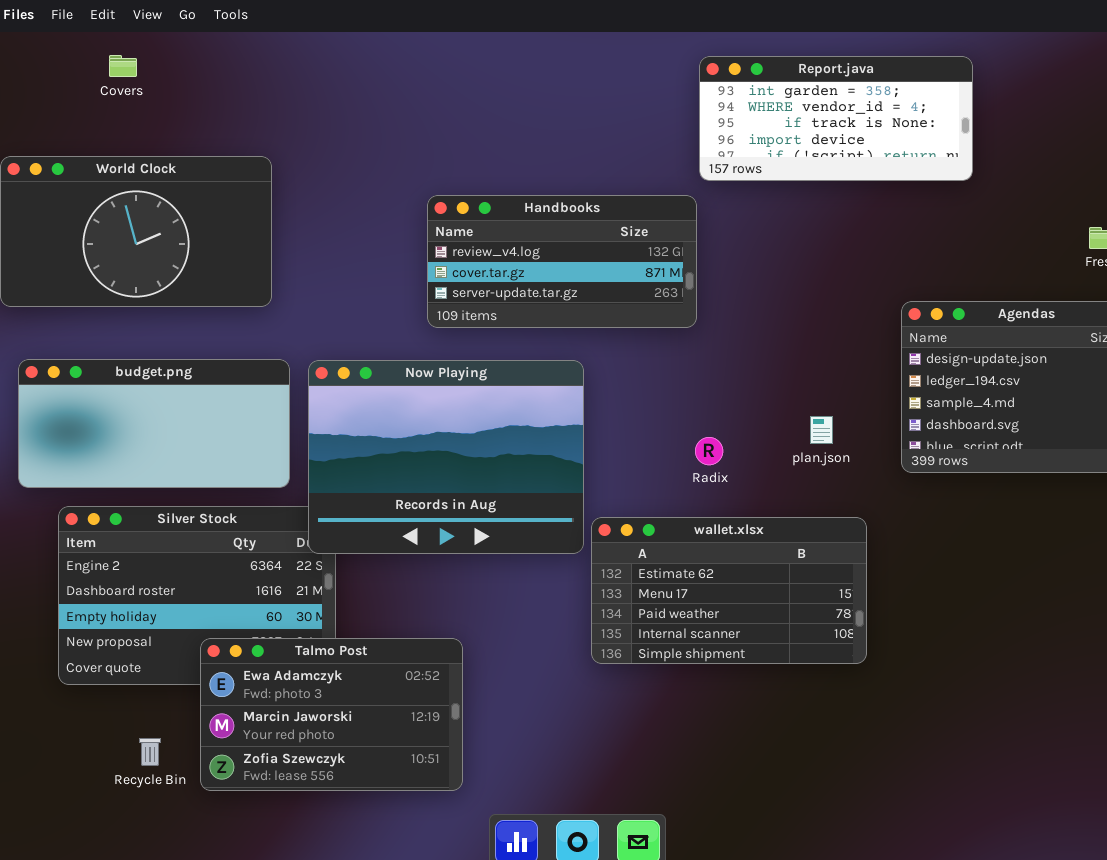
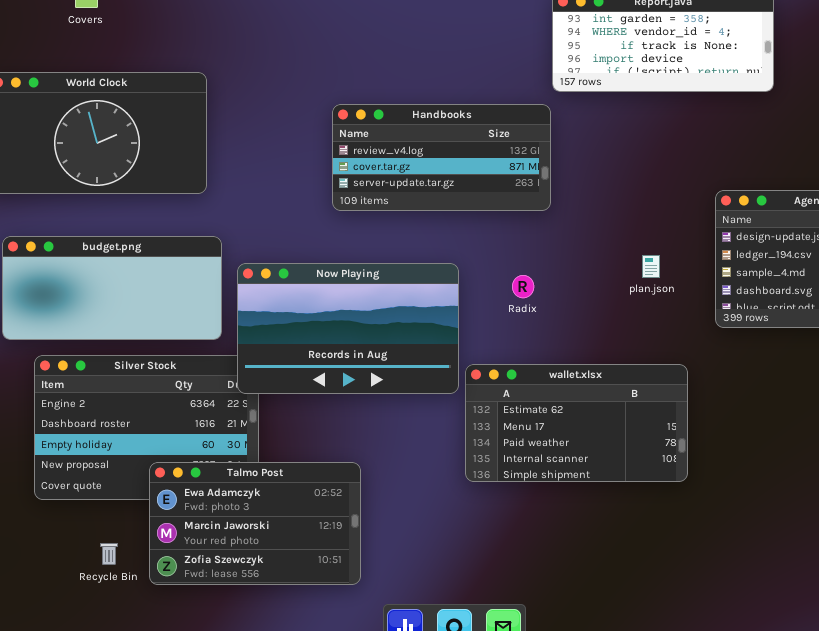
Now Playing: [308,360,584,554] -> [237,263,459,394], resized
plan.json: [810,416,833,444] -> [642,255,660,278], moved
Radix: [695,437,723,465] -> [512,275,534,298], moved

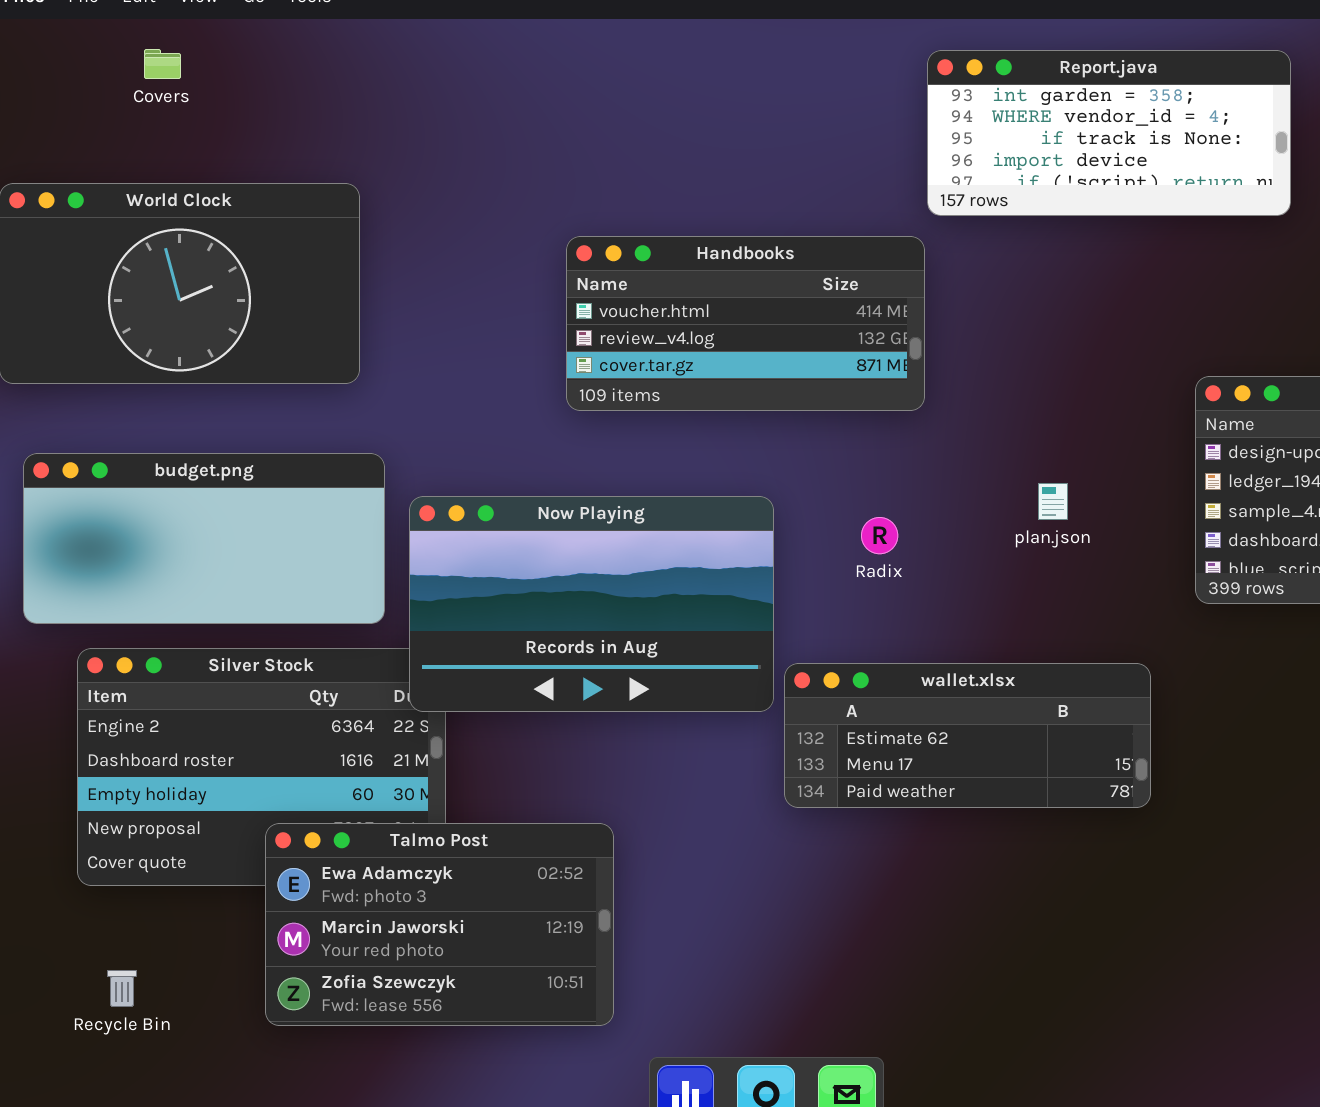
Handbooks: [332,104,551,211] -> [566,236,925,411], scrolled up 1 row
plan.json: [642,255,660,278] -> [1038,483,1068,520], moved
wallet.xlsx: [465,364,688,482] -> [784,663,1151,808], resized
Recycle Bin: [100,543,118,565] -> [107,970,137,1007], moved

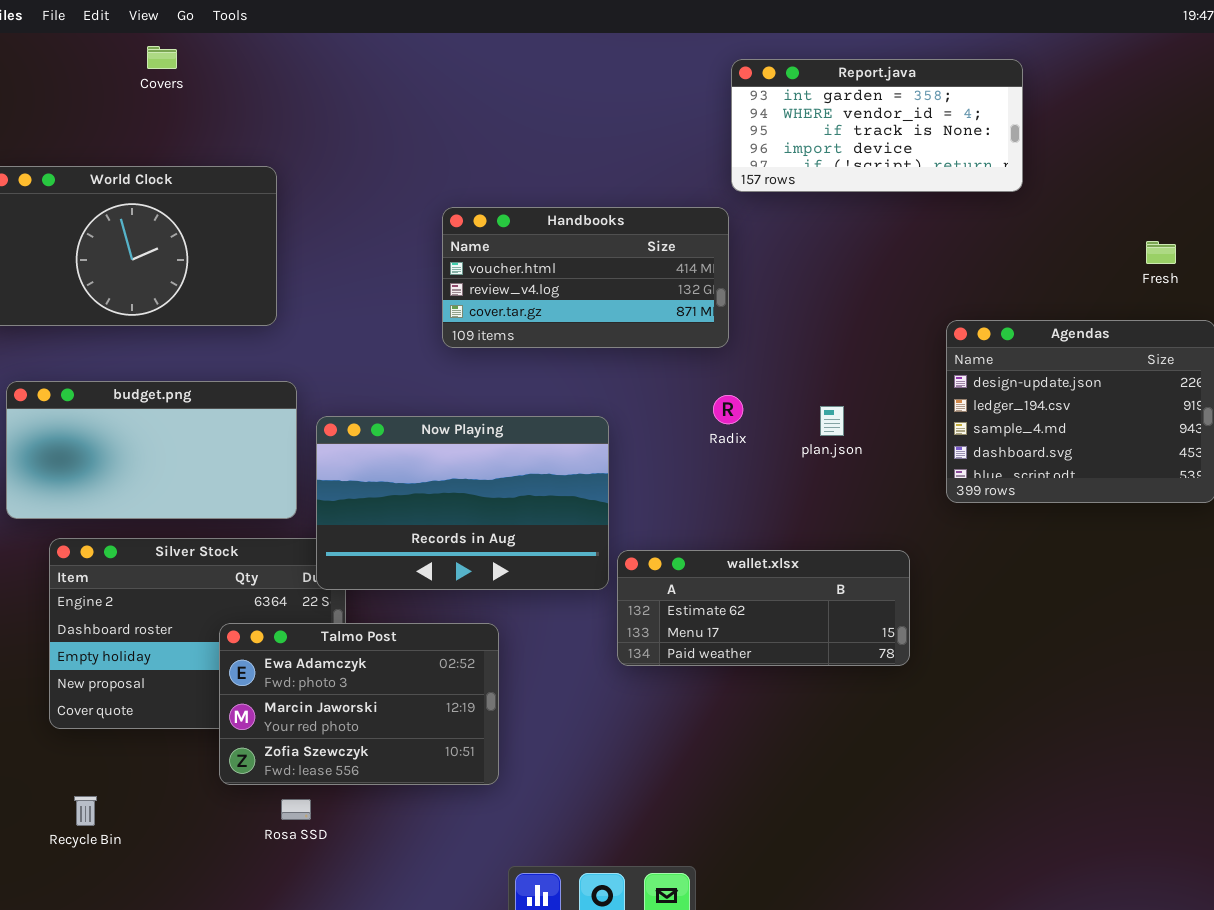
Covers: [144,49,181,79] -> [147,46,177,69], moved
Radix: [861,517,898,554] -> [713,395,743,424], moved
Talmo Post: [265,823,614,1026] -> [219,623,499,785], moved

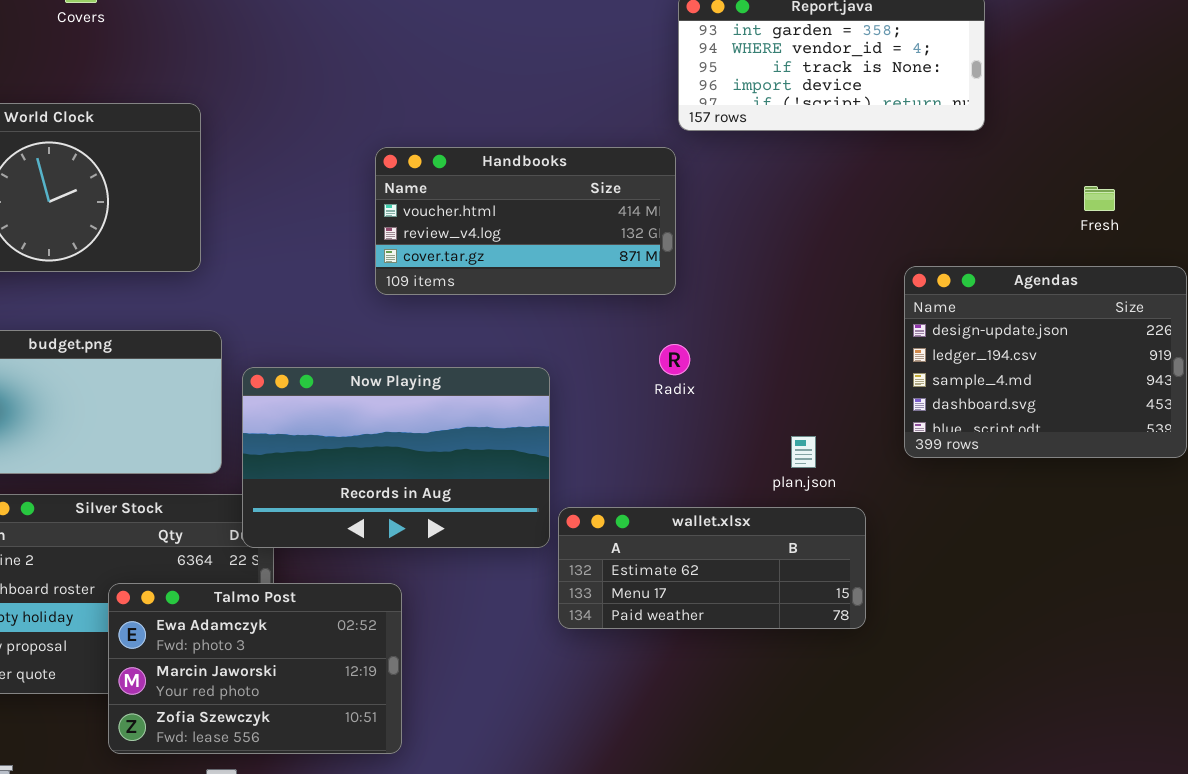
Fresh: [1146,241,1176,264] -> [1084,186,1115,211], moved
plan.json: [820,406,844,436] -> [791,436,816,468], moved
Talmo Post: [219,623,499,785] -> [108,583,402,754], moved

